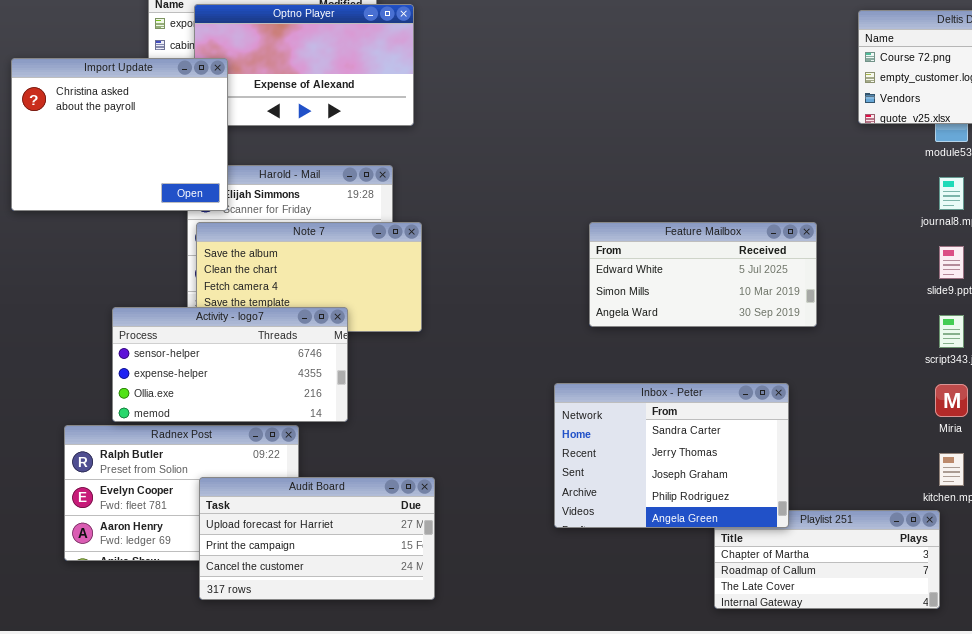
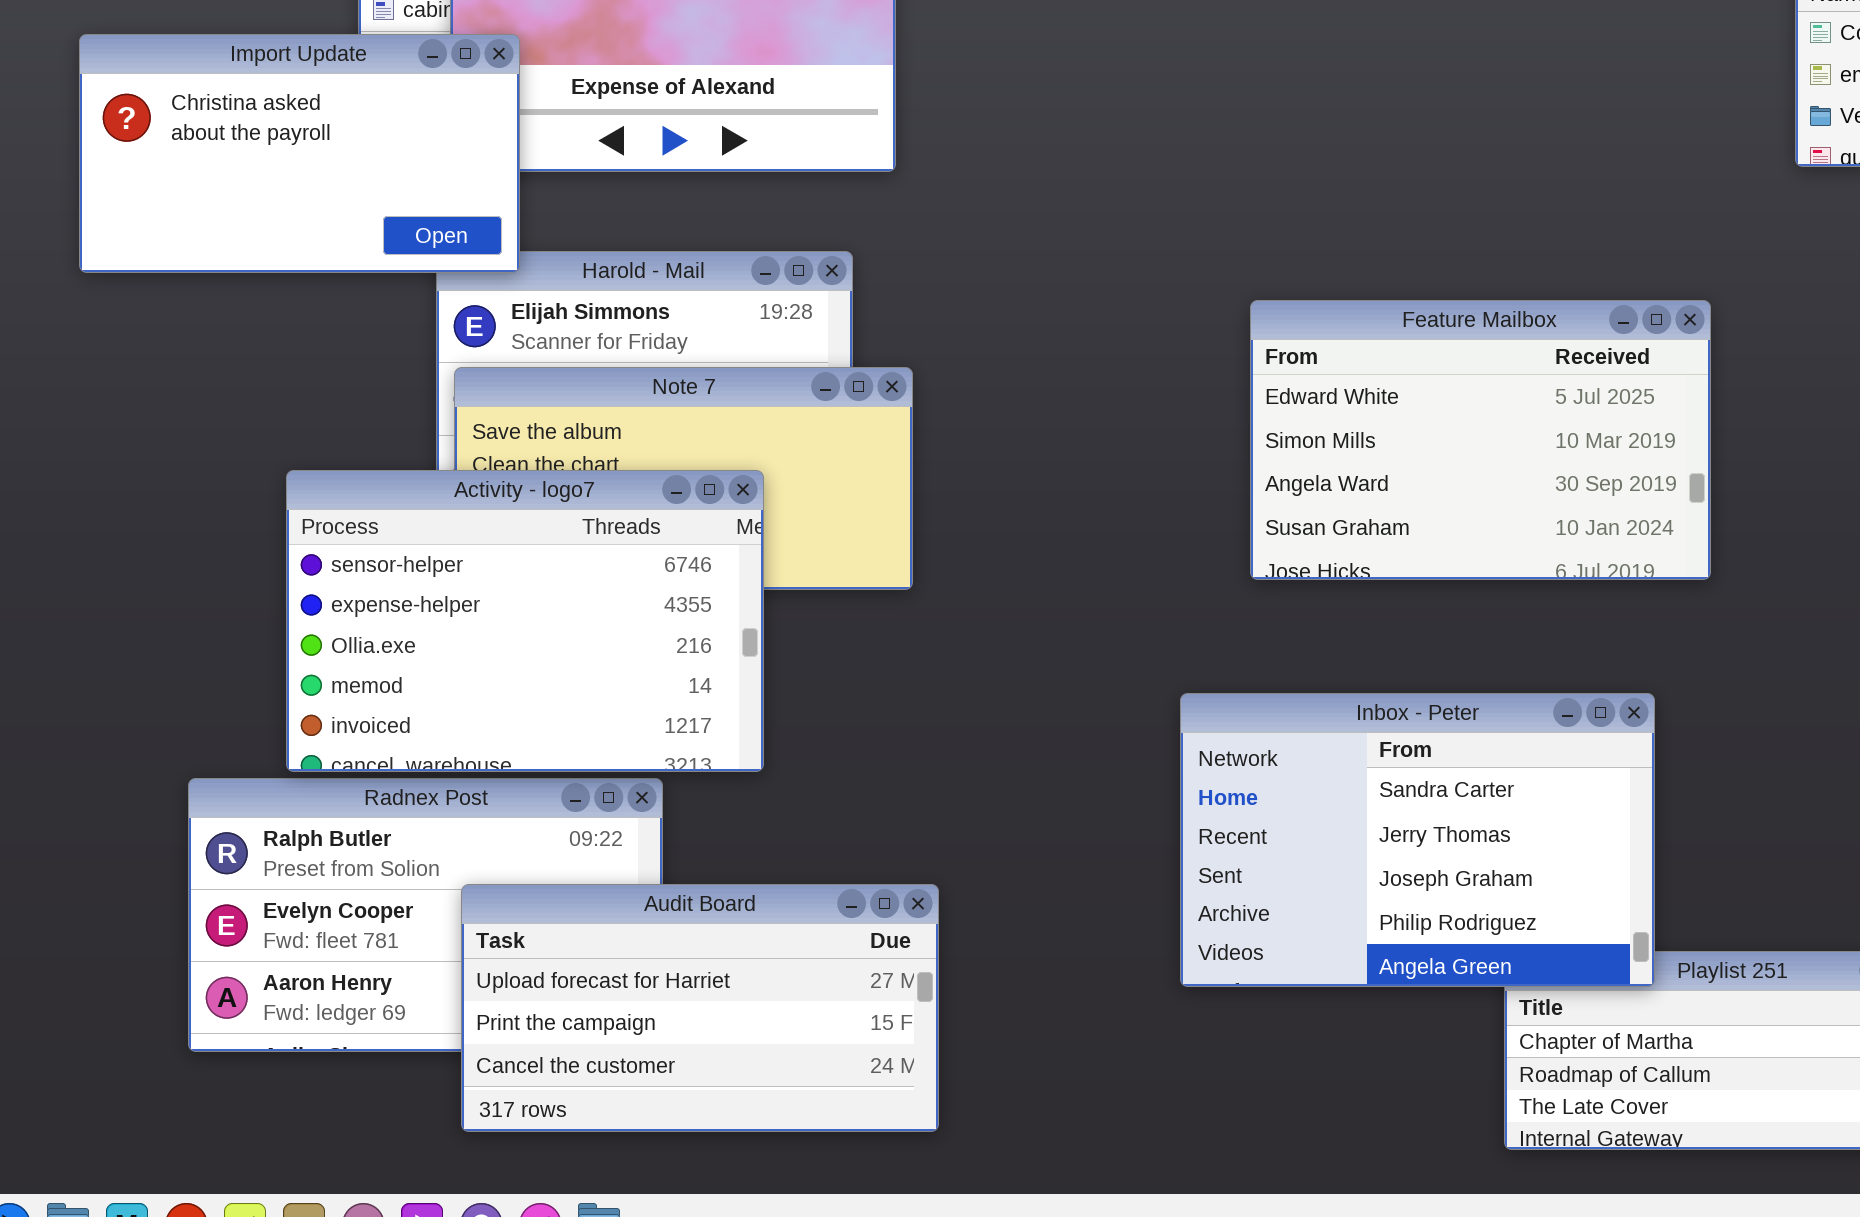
Import Update: [11,58,228,211] -> [79,34,520,273], resized
Feature Mailbox: [589,222,817,327] -> [1250,300,1711,580], resized
Activity - logo7: [112,307,348,422] -> [286,470,764,772], resized

